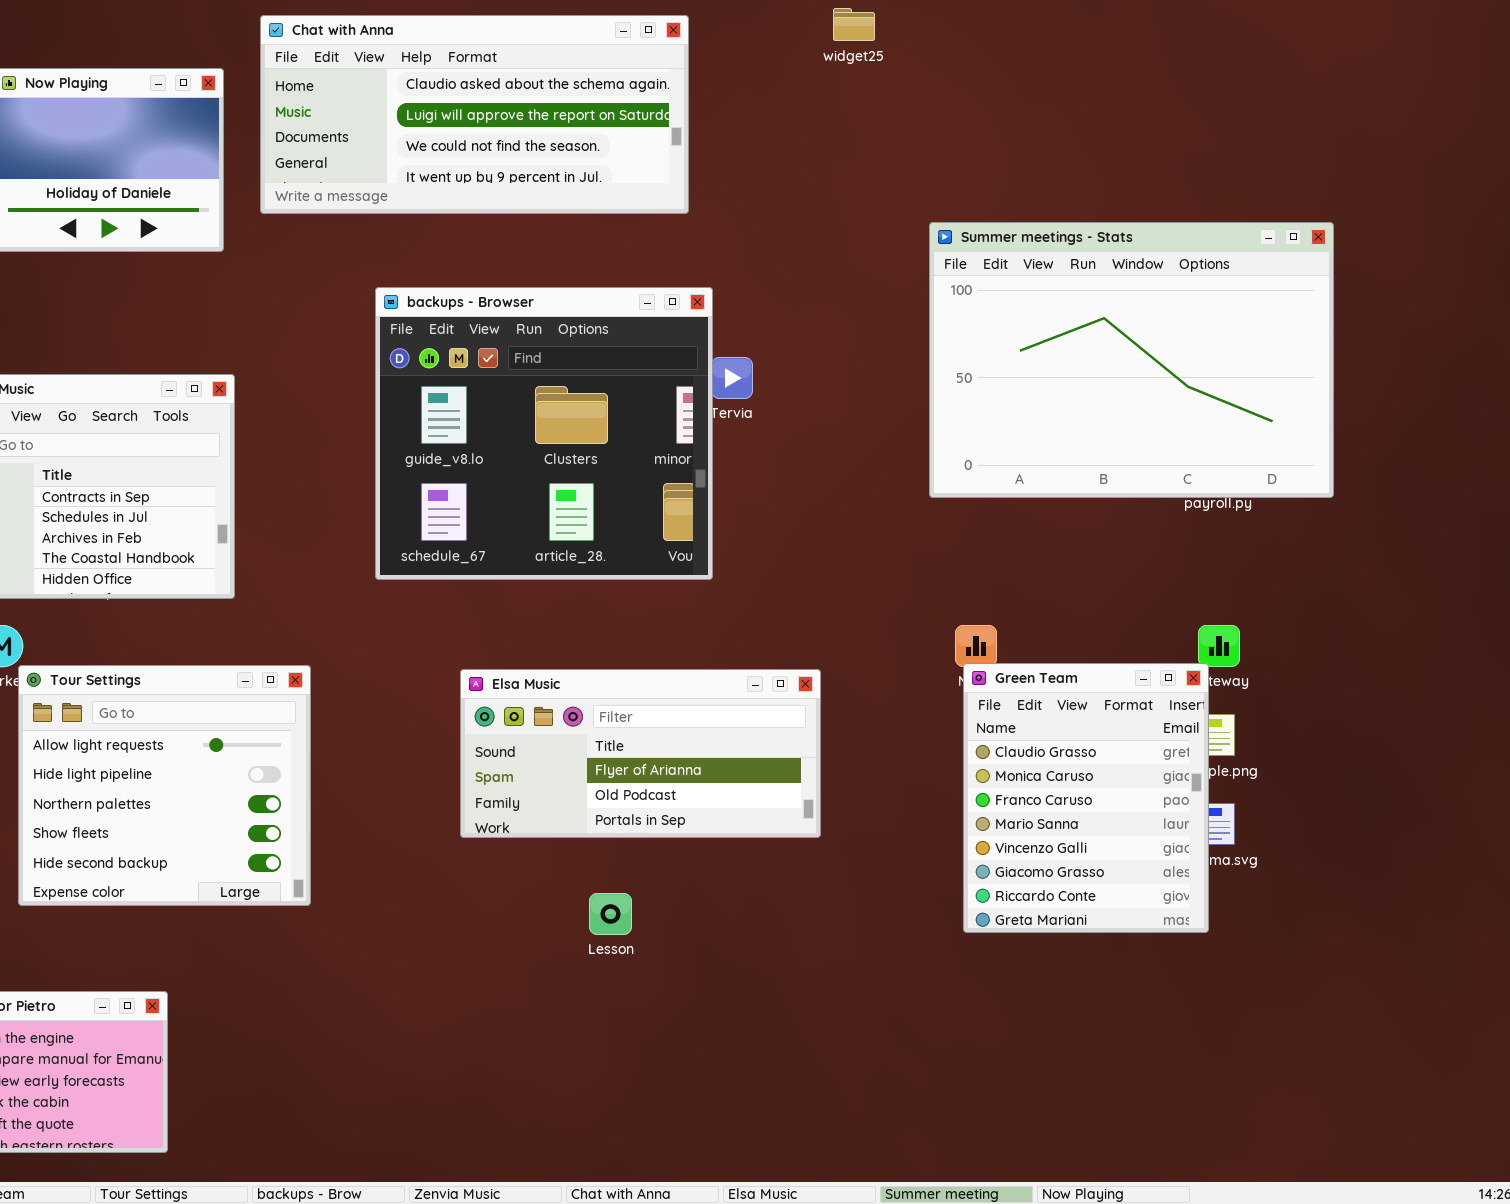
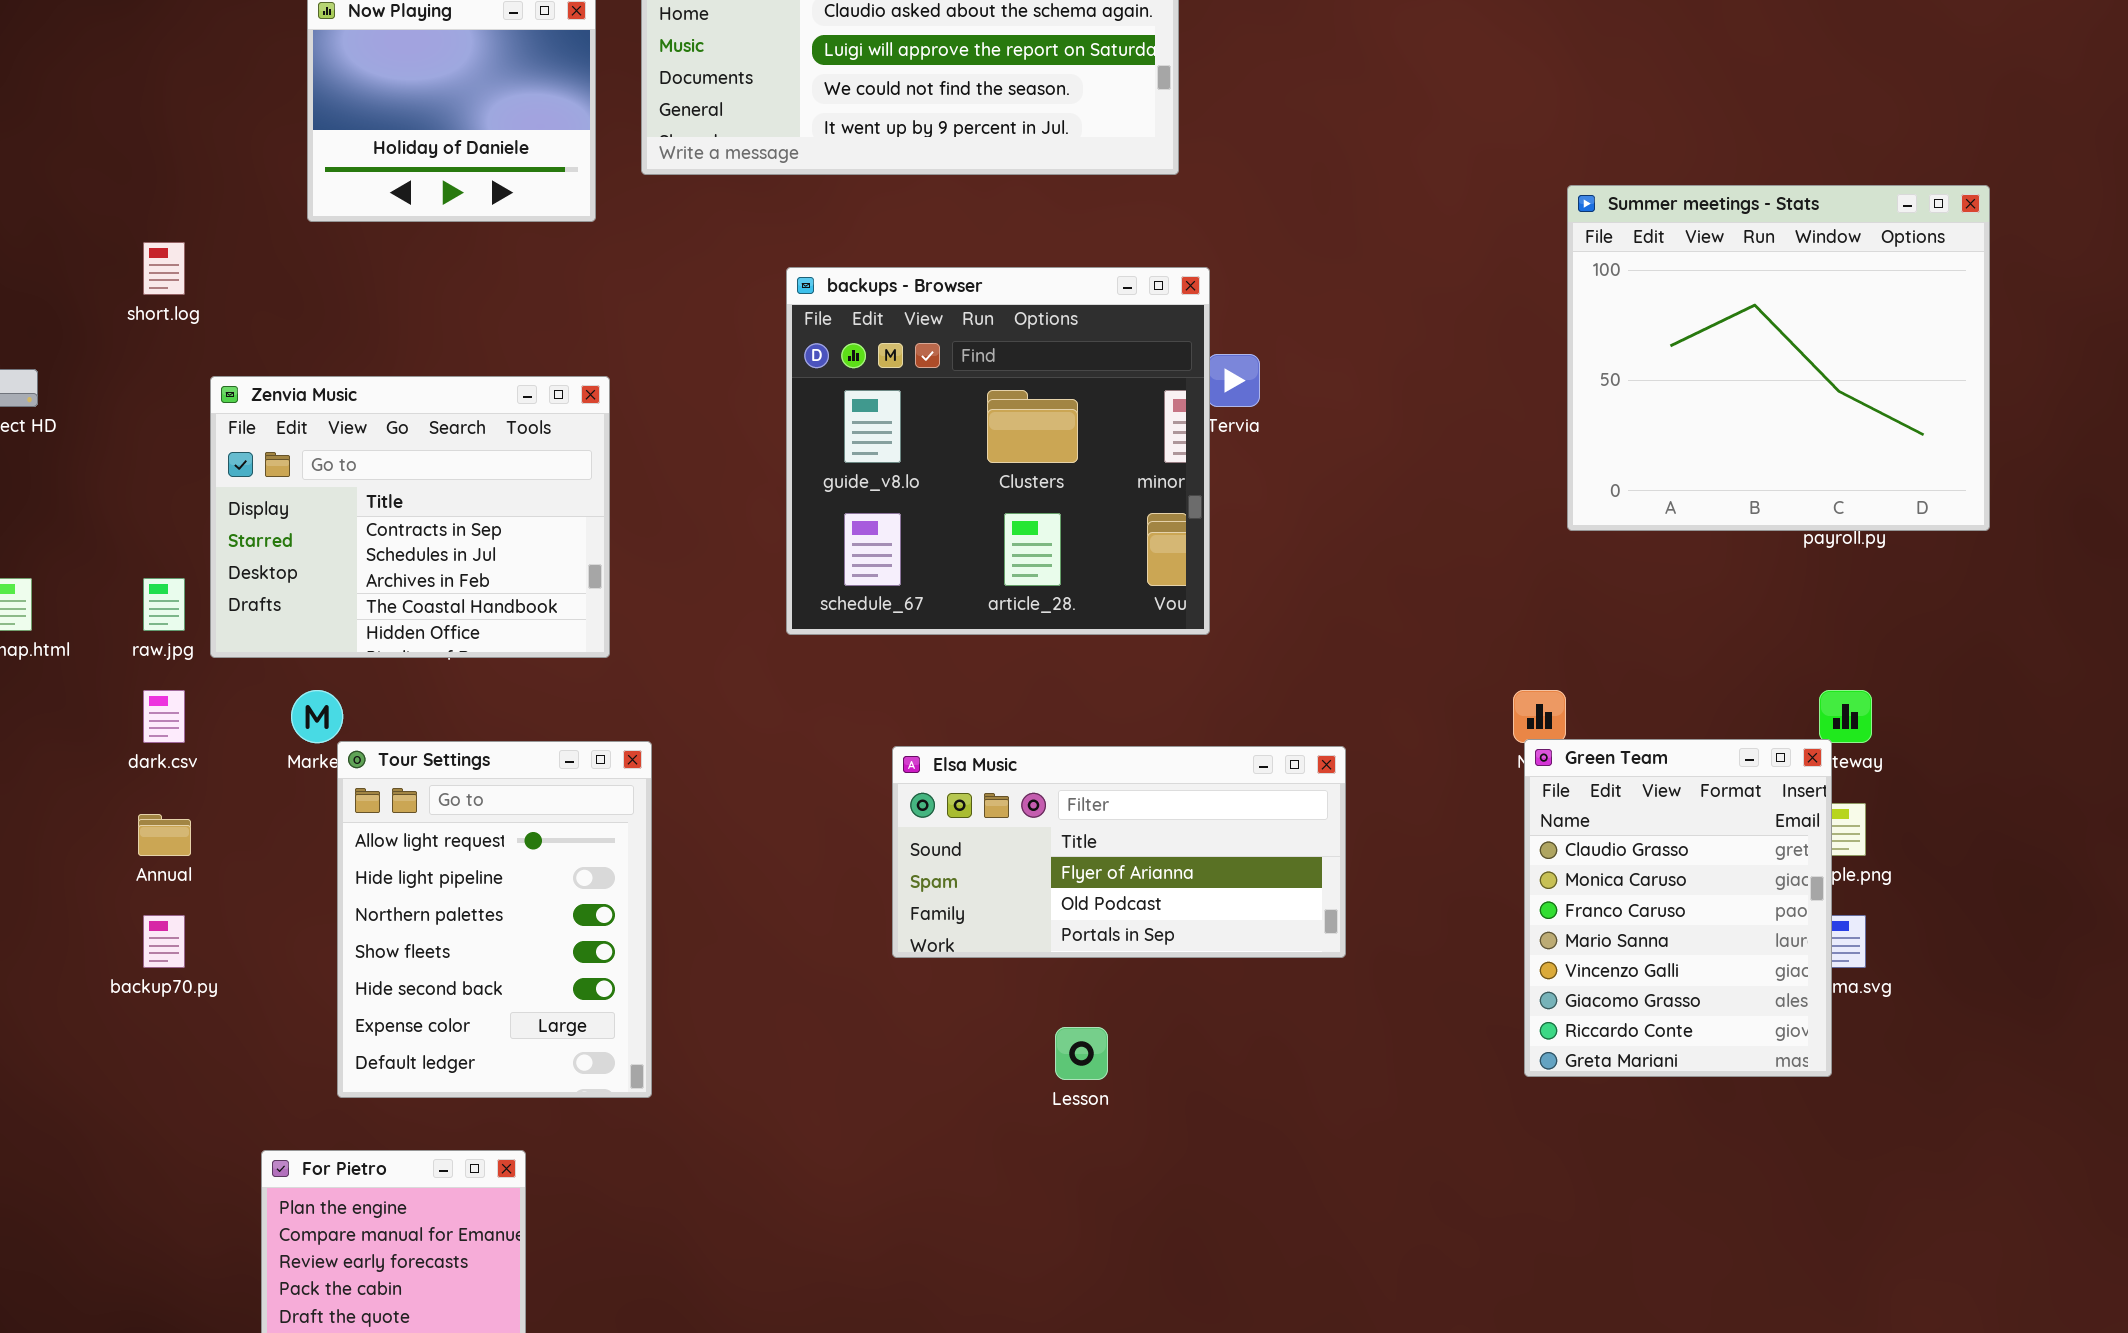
Summer meetings - Stats: [929,222,1334,498] -> [1567,185,1990,531], resized
Tour Settings: [18,665,311,906] -> [337,741,652,1098], resized

